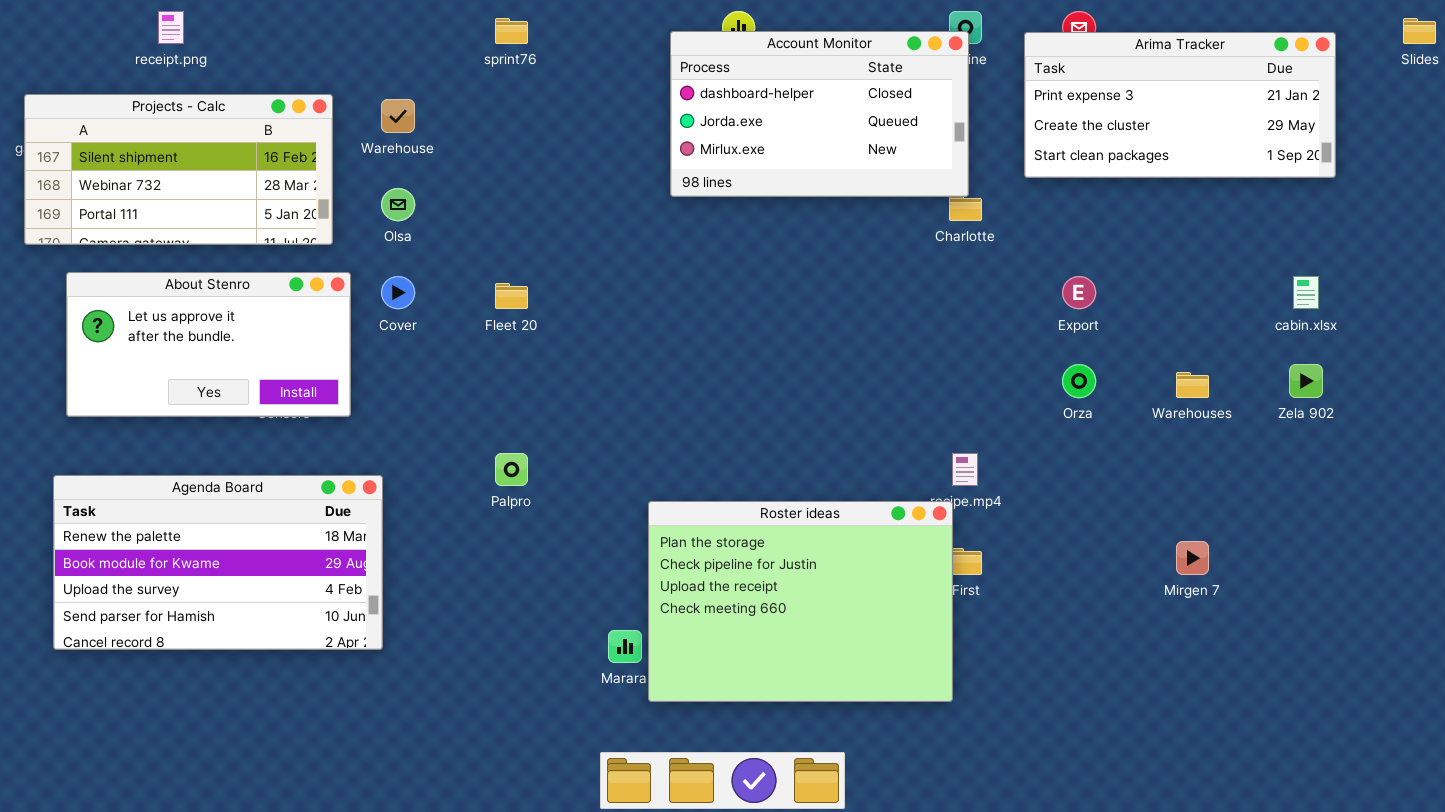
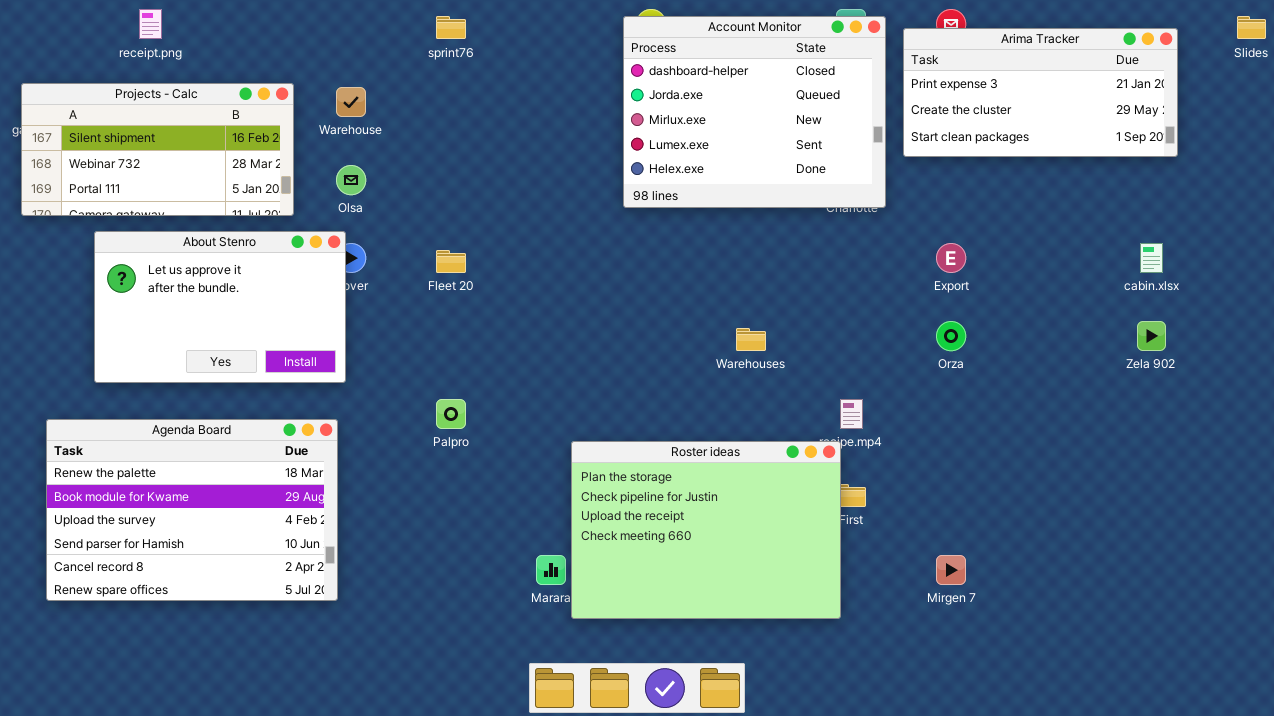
Account Monitor: [670,31,969,197] -> [623,16,886,208], moved, resized
About Stenro: [66,272,351,417] -> [94,231,346,383], moved, resized
Warehouses: [1176,372,1209,398] -> [736,328,766,351], moved
Agenda Board: [53,475,383,650] -> [46,419,338,601], resized
Mirgen 7: [1176,541,1209,575] -> [936,555,966,585], moved

